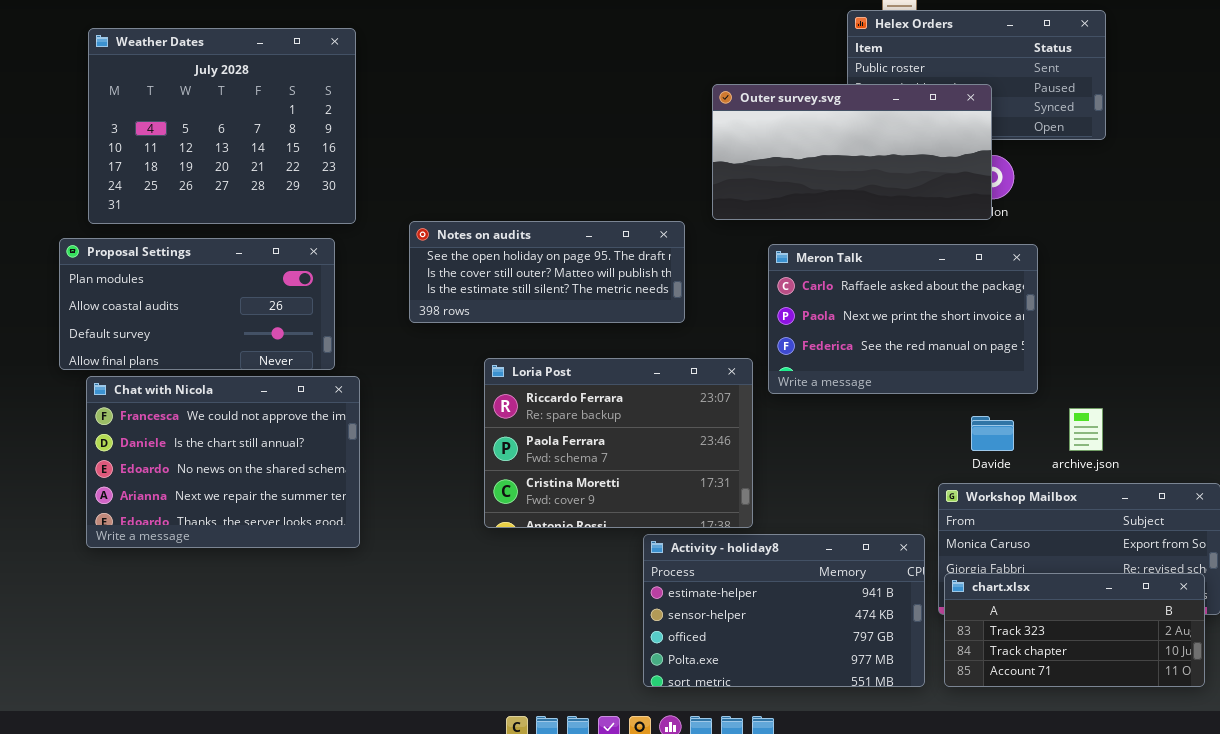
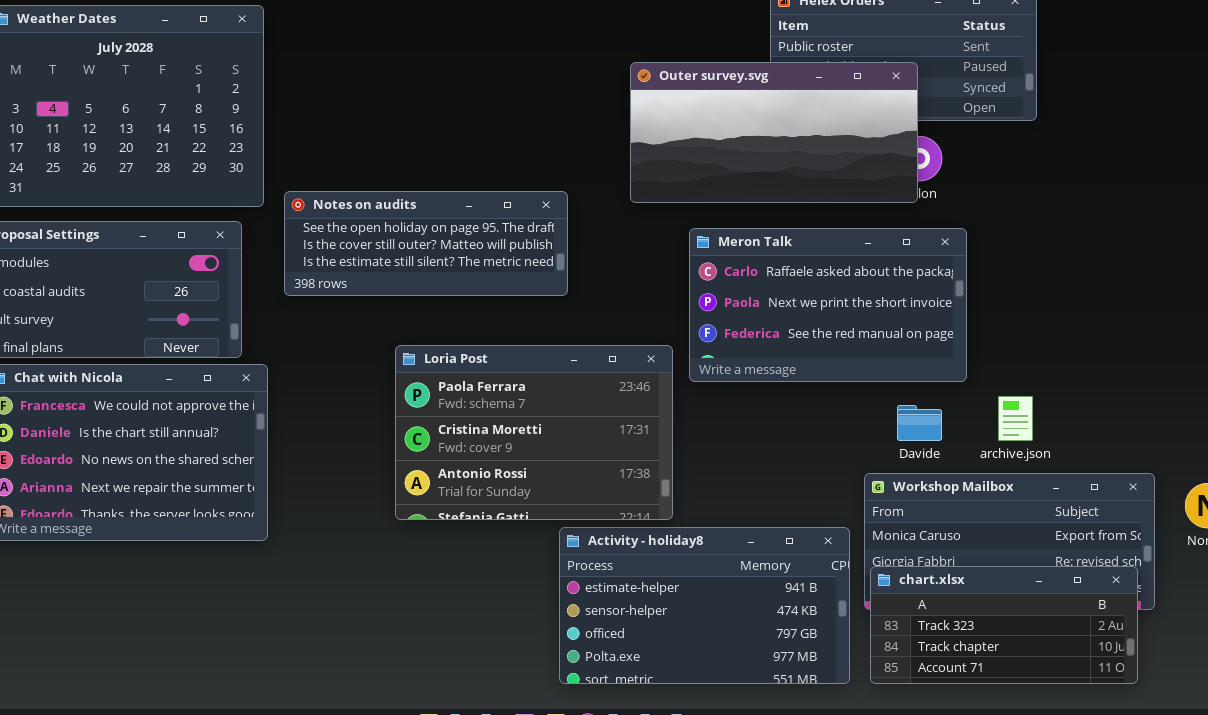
Notes on audits: [409,221,685,323] -> [284,191,568,296], moved
Loria Post: [484,358,753,528] -> [395,345,673,520], scrolled down 1 row

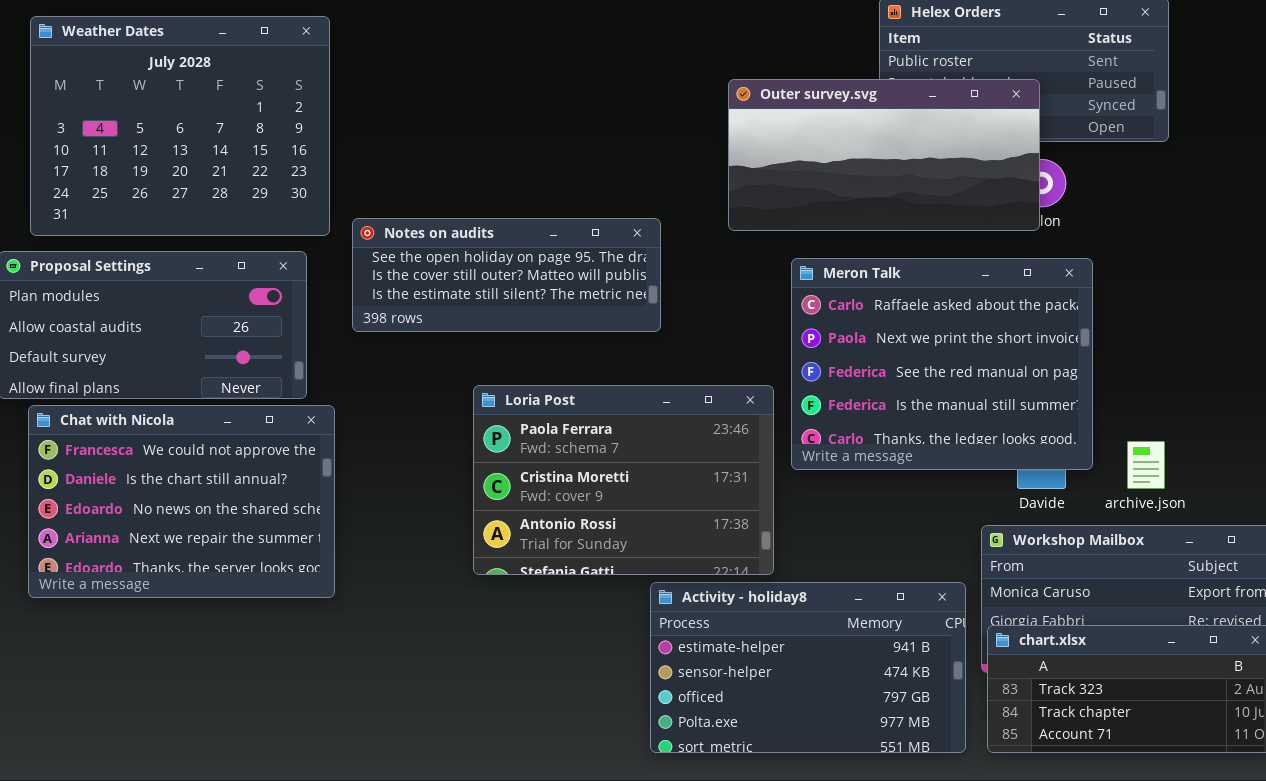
Meron Talk: [689,228,967,382] -> [791,258,1093,470], resized

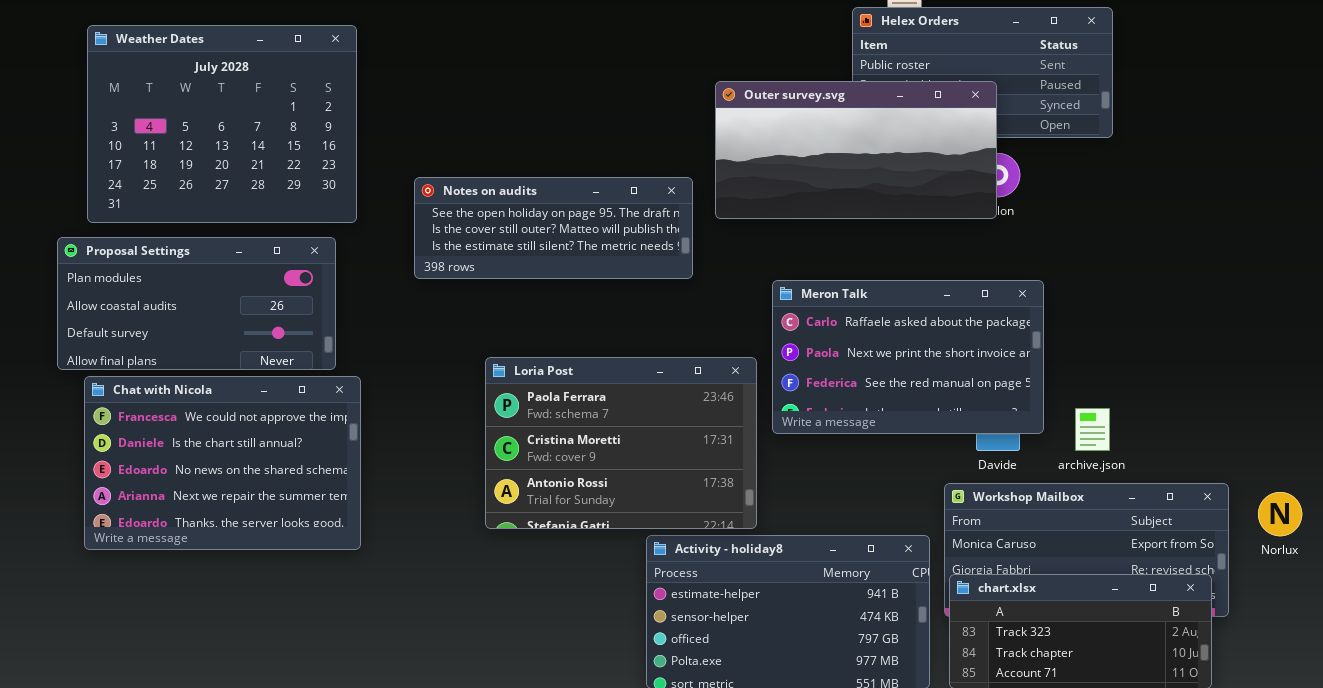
Notes on audits: [352,218,661,332] -> [414,177,693,279], moved
Meron Talk: [791,258,1093,470] -> [772,280,1044,434], resized

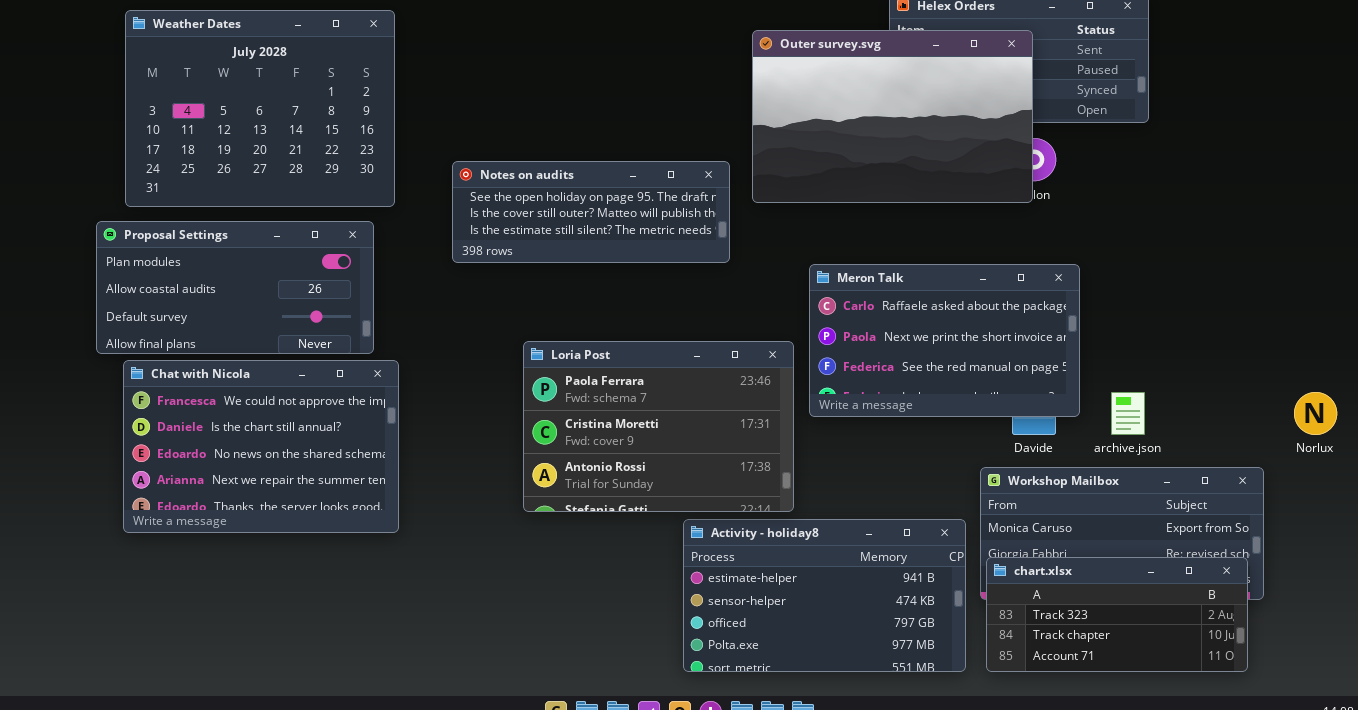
Outer survey.svg: [715,81,997,219] -> [752,30,1033,203], resized
Norlux: [1258,492,1302,536] -> [1294,392,1337,435], moved

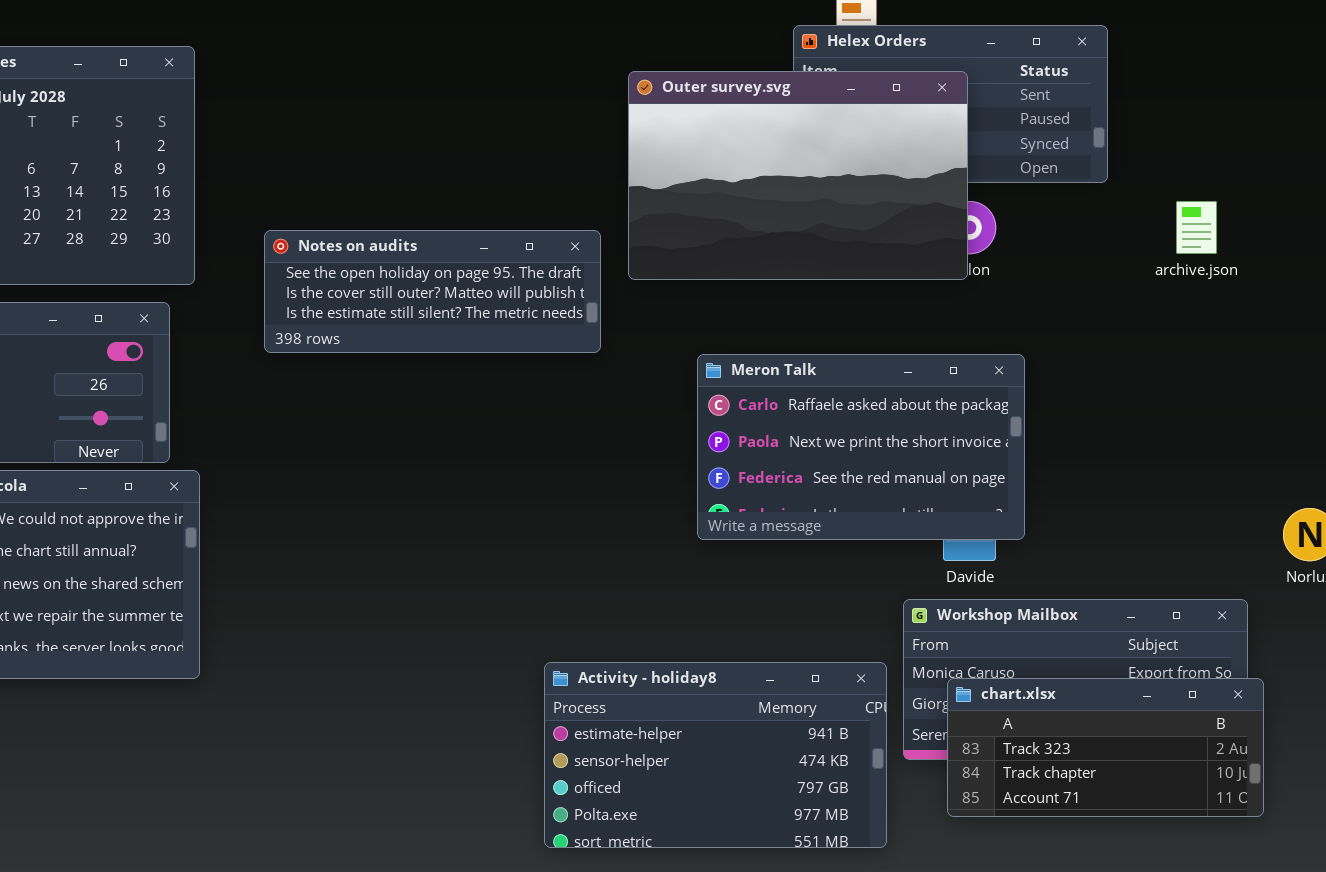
Loria Post: [523,341,794,512] -> none, closed
archive.json: [1111,392,1145,435] -> [1176,201,1217,254], moved
chart.xlsx: [986,557,1248,672] -> [947,678,1264,817], moved

